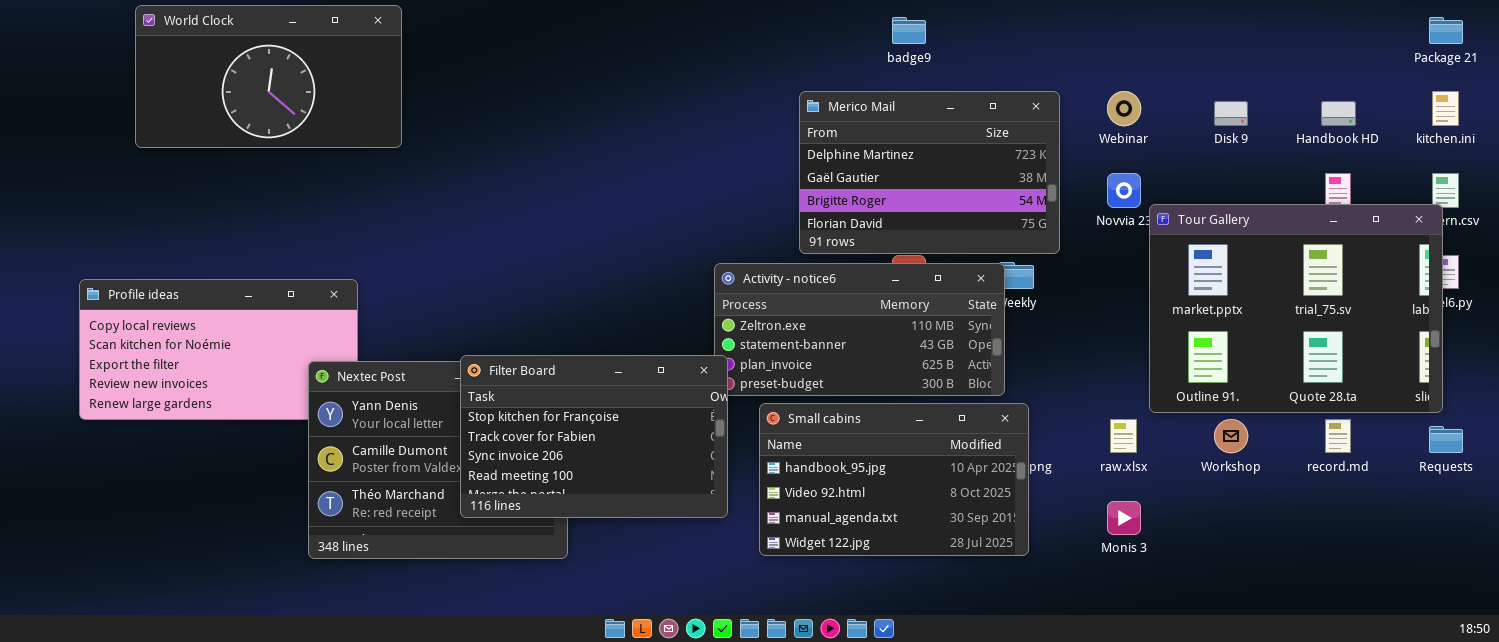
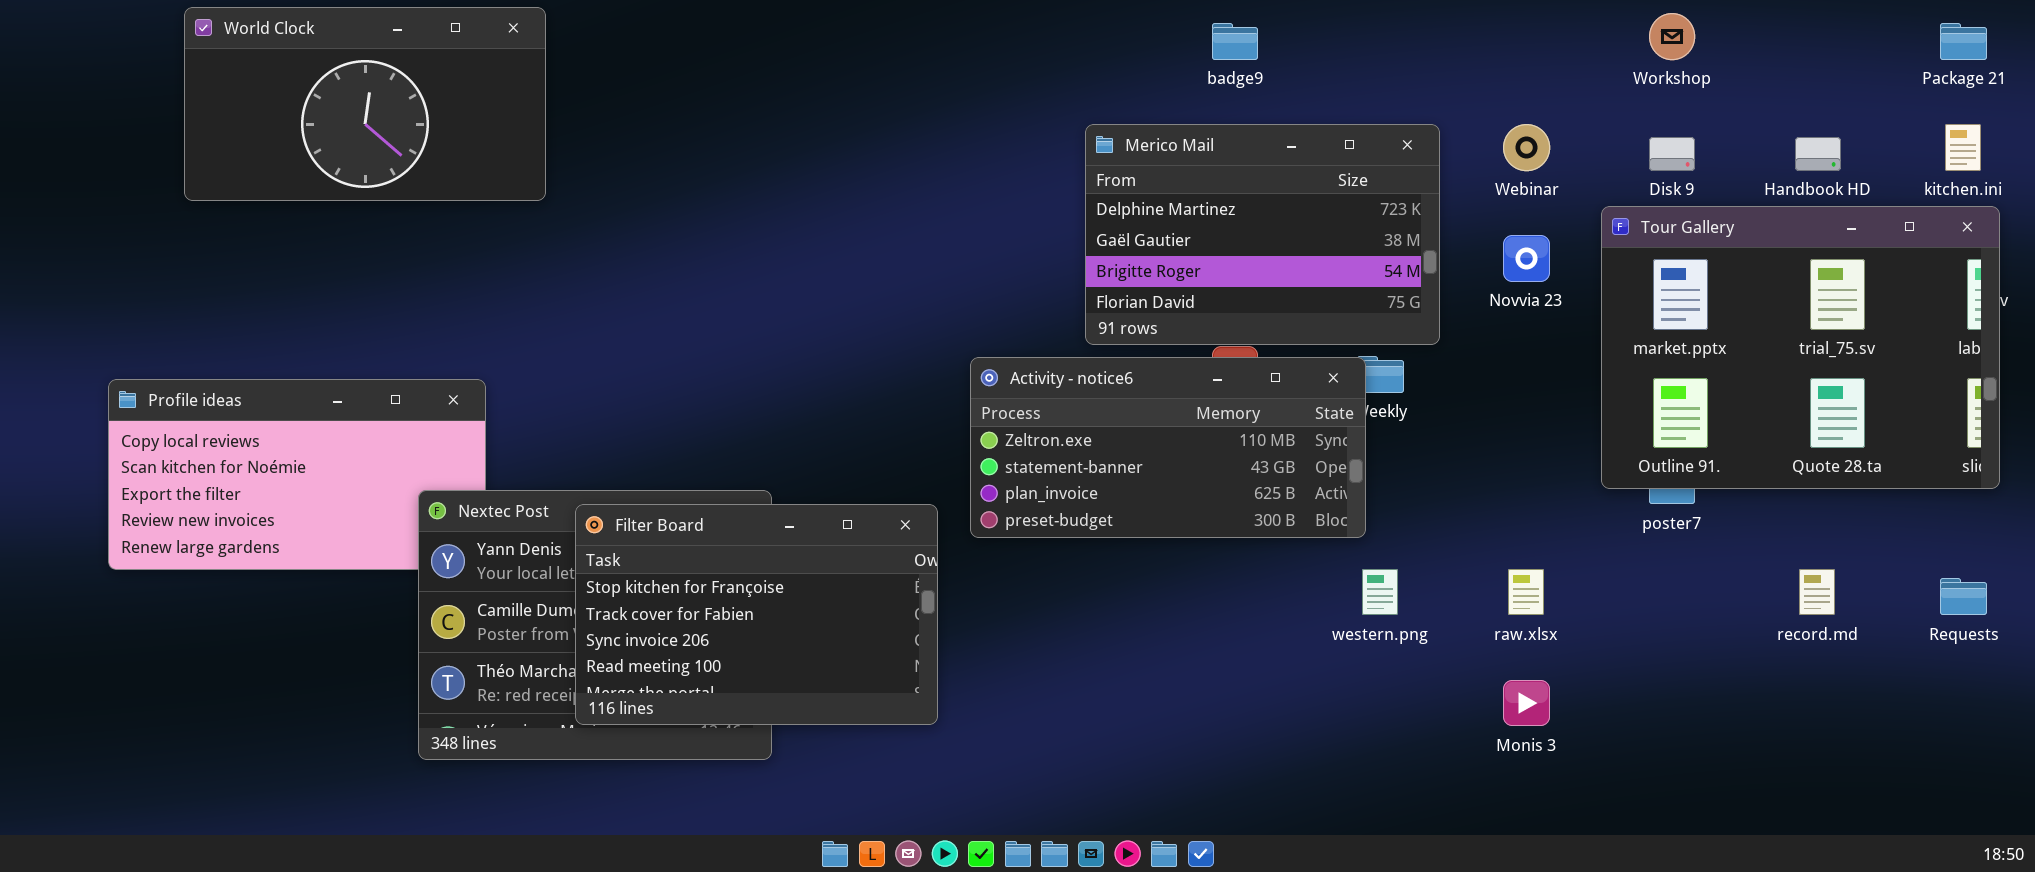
Tour Gallery: [1149,204,1443,413] -> [1601,206,2000,489], moved
Filter Board: [460,355,728,518] -> [575,504,938,725], moved
Small cabins: [759,403,1029,556] -> none, closed
Workshop: [1214,419,1248,453] -> [1649,13,1695,60], moved

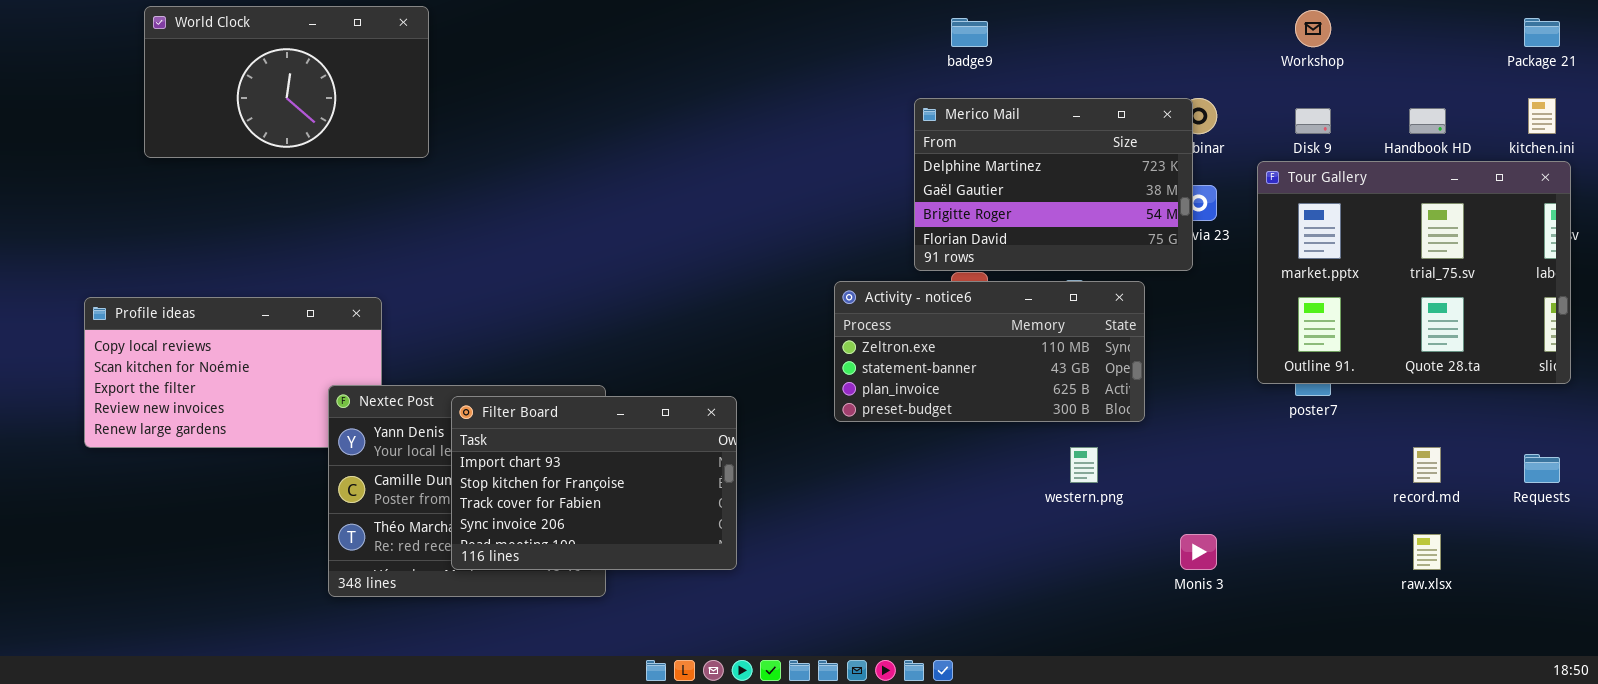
Merico Mail: [1085,124,1440,345] -> [914,98,1193,271], moved
Activity - notice6: [970,357,1366,538] -> [834,281,1145,422], moved
Filter Board: [575,504,938,725] -> [451,396,737,570], scrolled up 1 row
raw.xlsx: [1508,569,1544,615] -> [1413,534,1441,570], moved

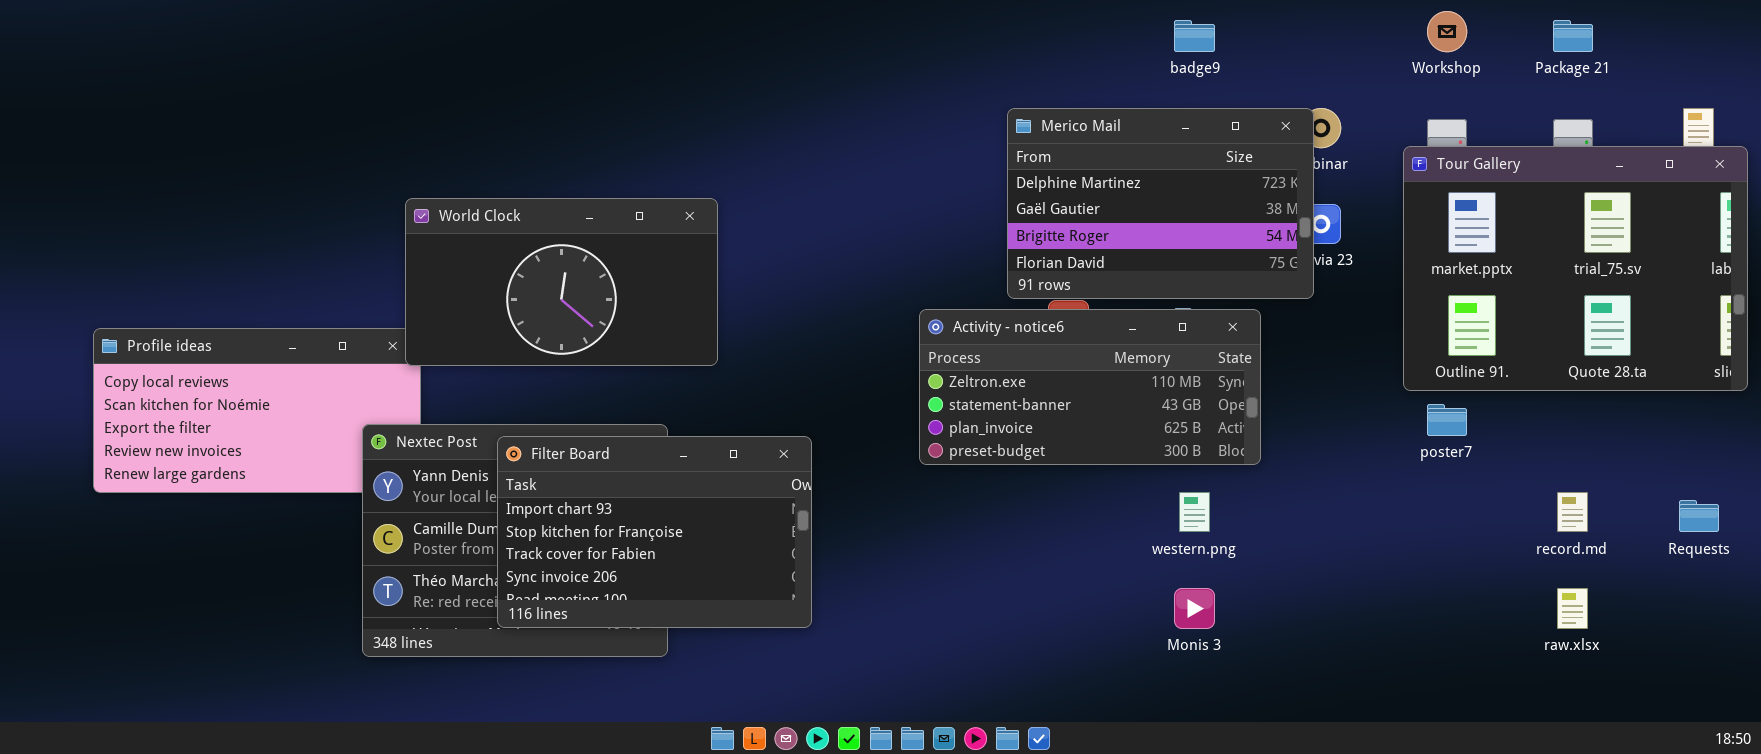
World Clock: [144,6,429,158] -> [405,198,718,366], moved
badge9: [951,18,988,47] -> [1174,20,1215,52], moved
Package 21: [1524,18,1560,47] -> [1553,20,1593,52], moved
Tour Gallery: [1257,161,1571,384] -> [1403,146,1748,391], moved
Monis 3: [1180,534,1217,570] -> [1174,588,1215,629], moved

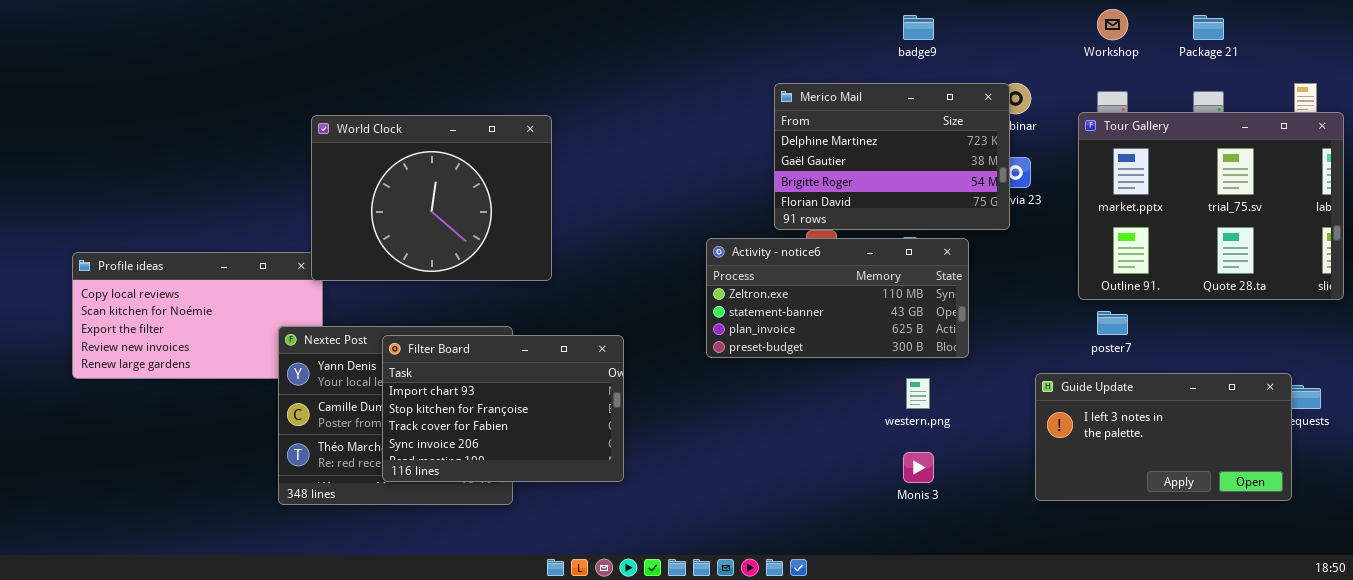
World Clock: [405,198,718,366] -> [311,115,552,281], resized
Guide Update: none -> [1035,373,1292,501], opened

